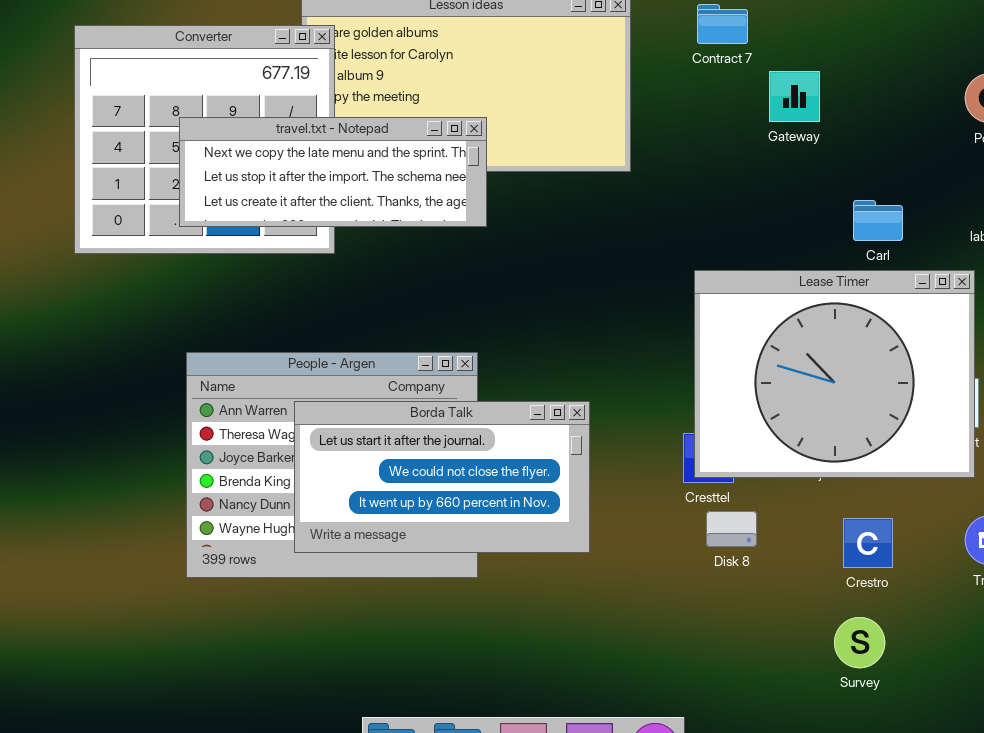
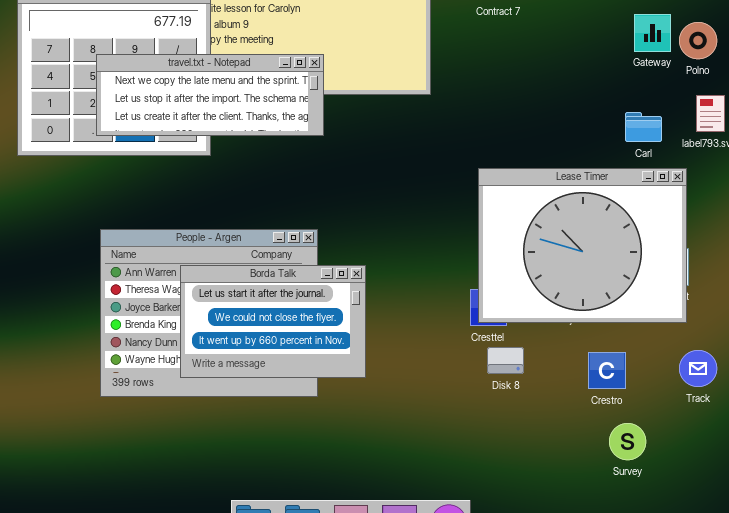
Gateway: [769,71,820,122] -> [634,14,671,52], moved
Carl: [853,200,903,241] -> [625,112,662,142], moved
Borda Talk: [294,401,590,553] -> [180,265,366,378], resized
Survey: [834,617,885,668] -> [609,423,646,460], moved

